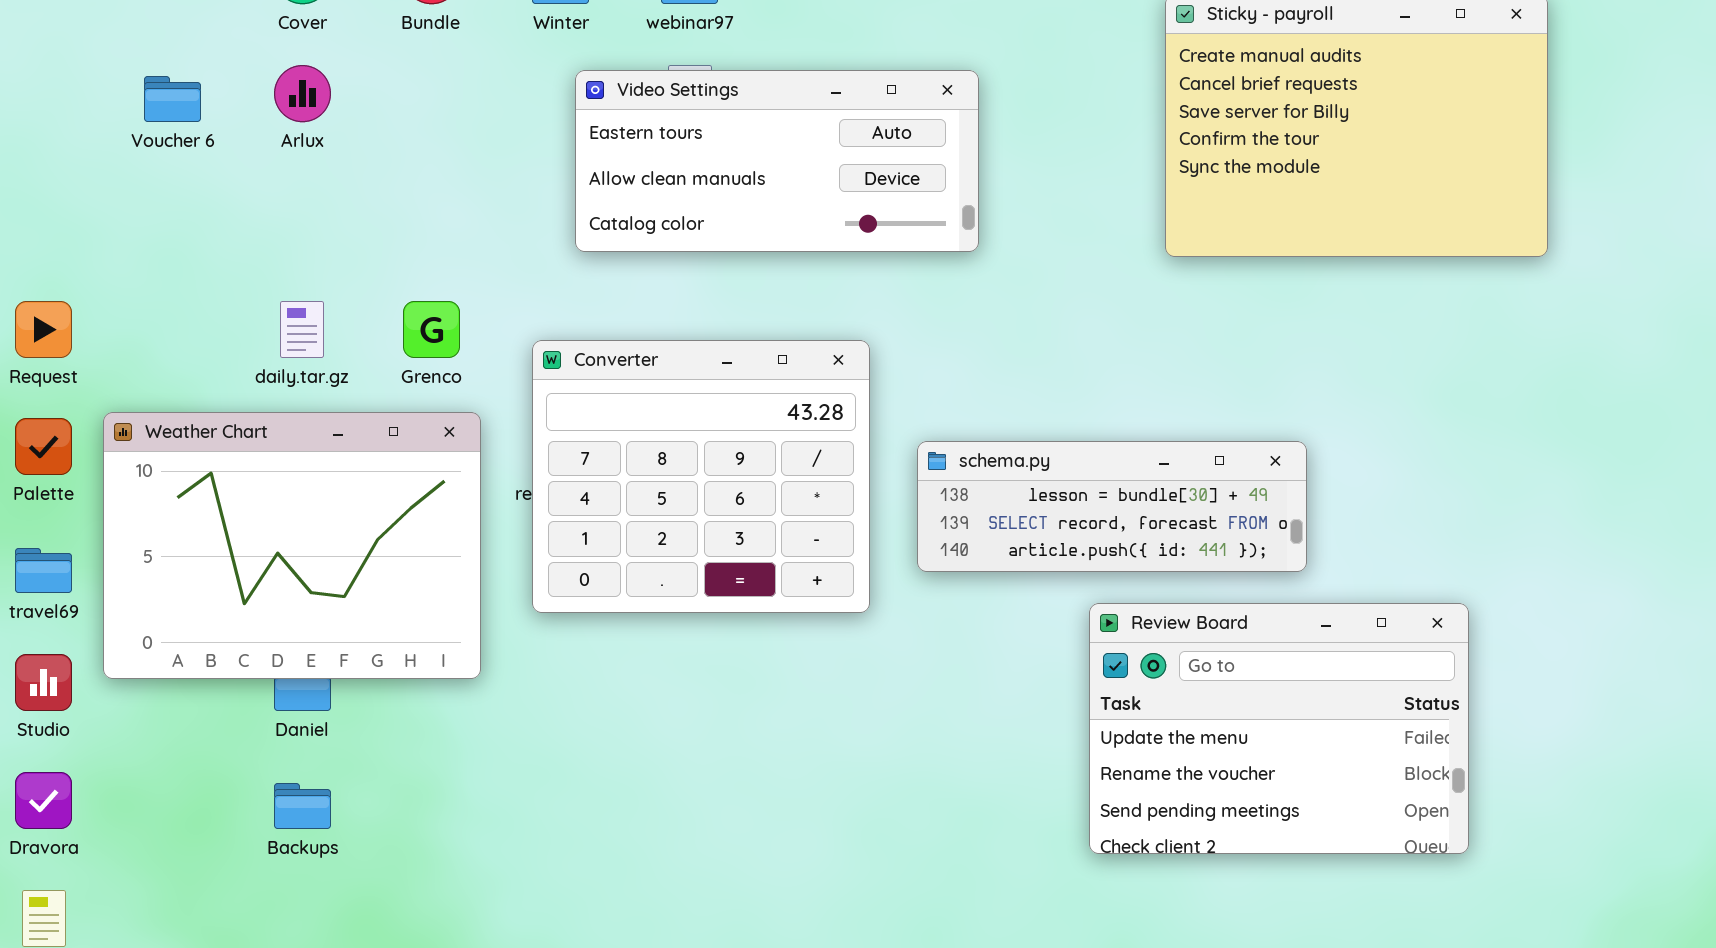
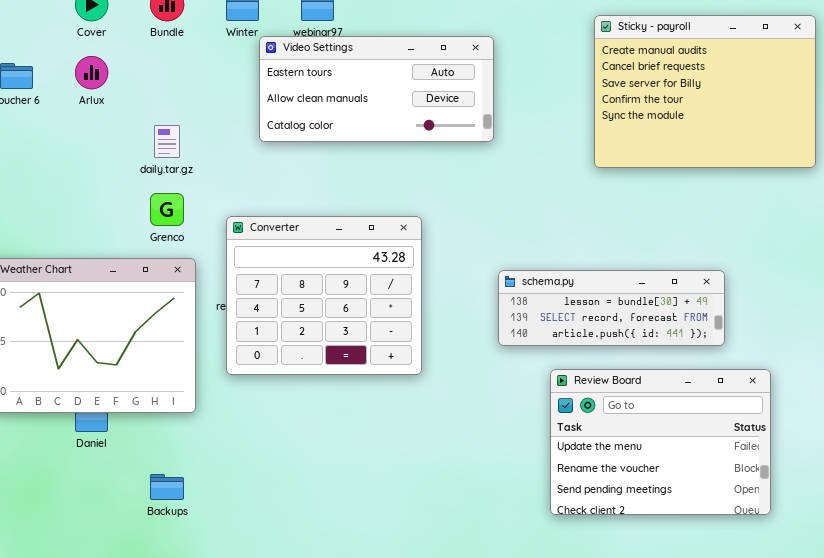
Video Settings: [575,70,979,252] -> [259,36,494,142], moved
daily.tar.gz: [280,301,324,358] -> [154,125,180,158], moved
schema.py: [917,441,1307,572] -> [498,270,725,346], moved
Backups: [274,783,331,829] -> [150,474,184,500], moved

